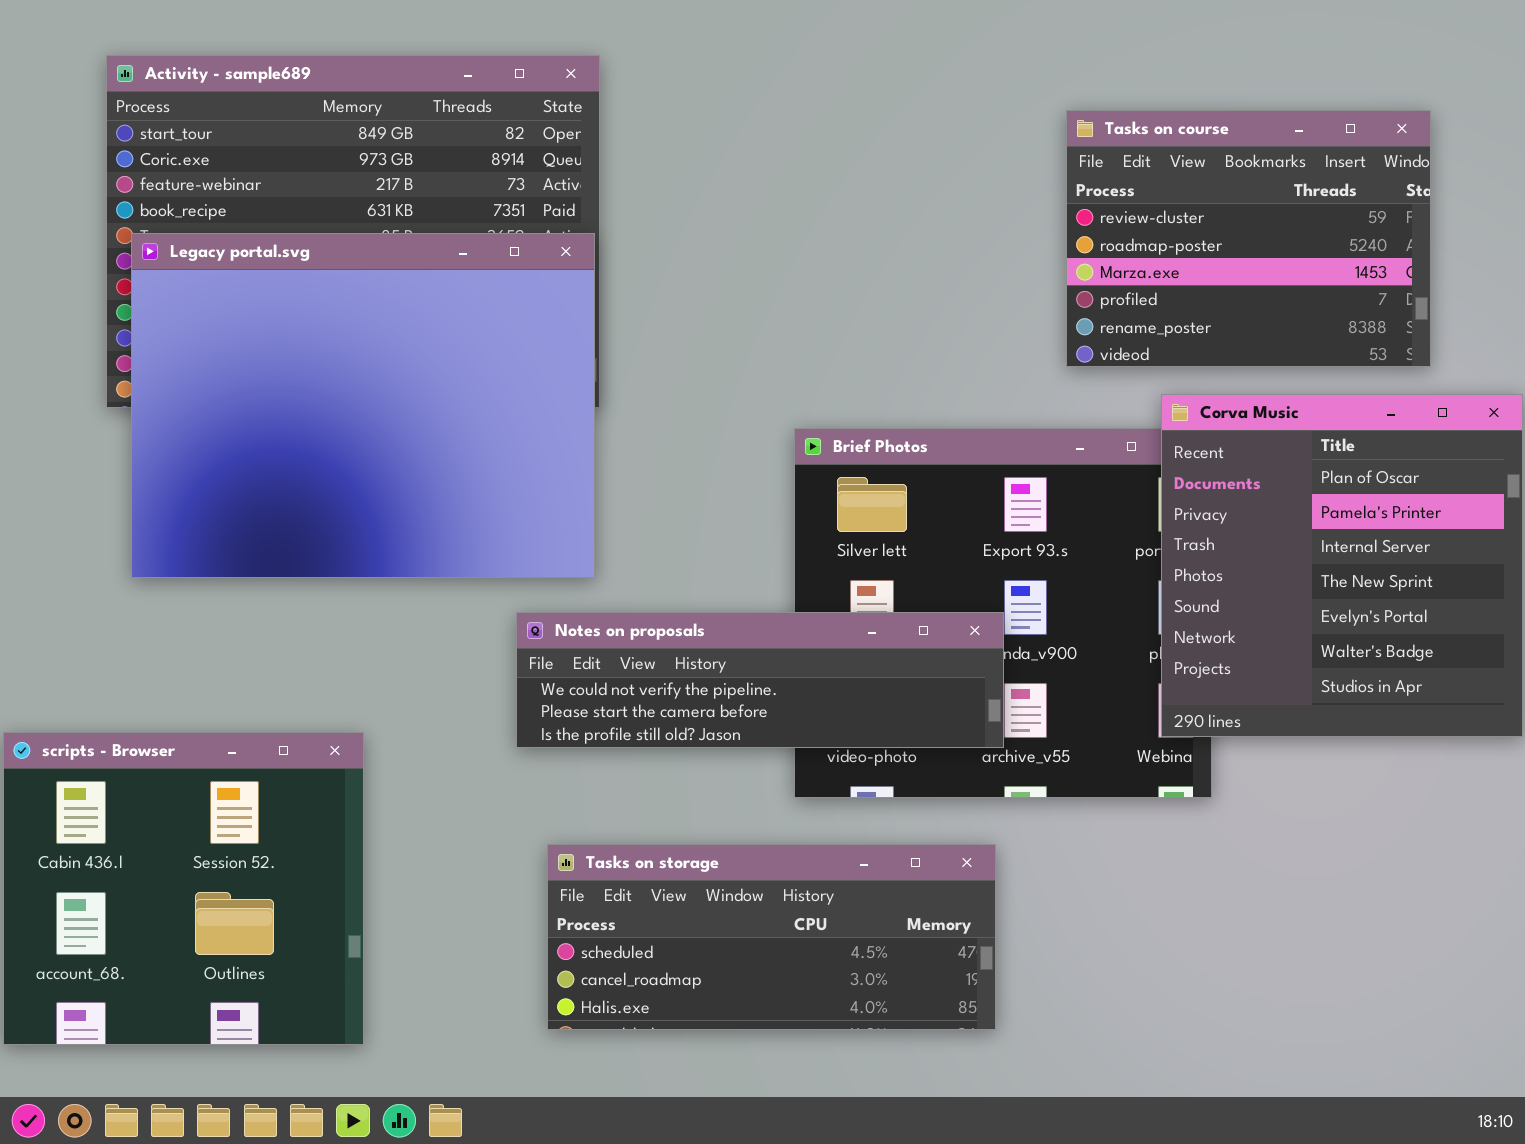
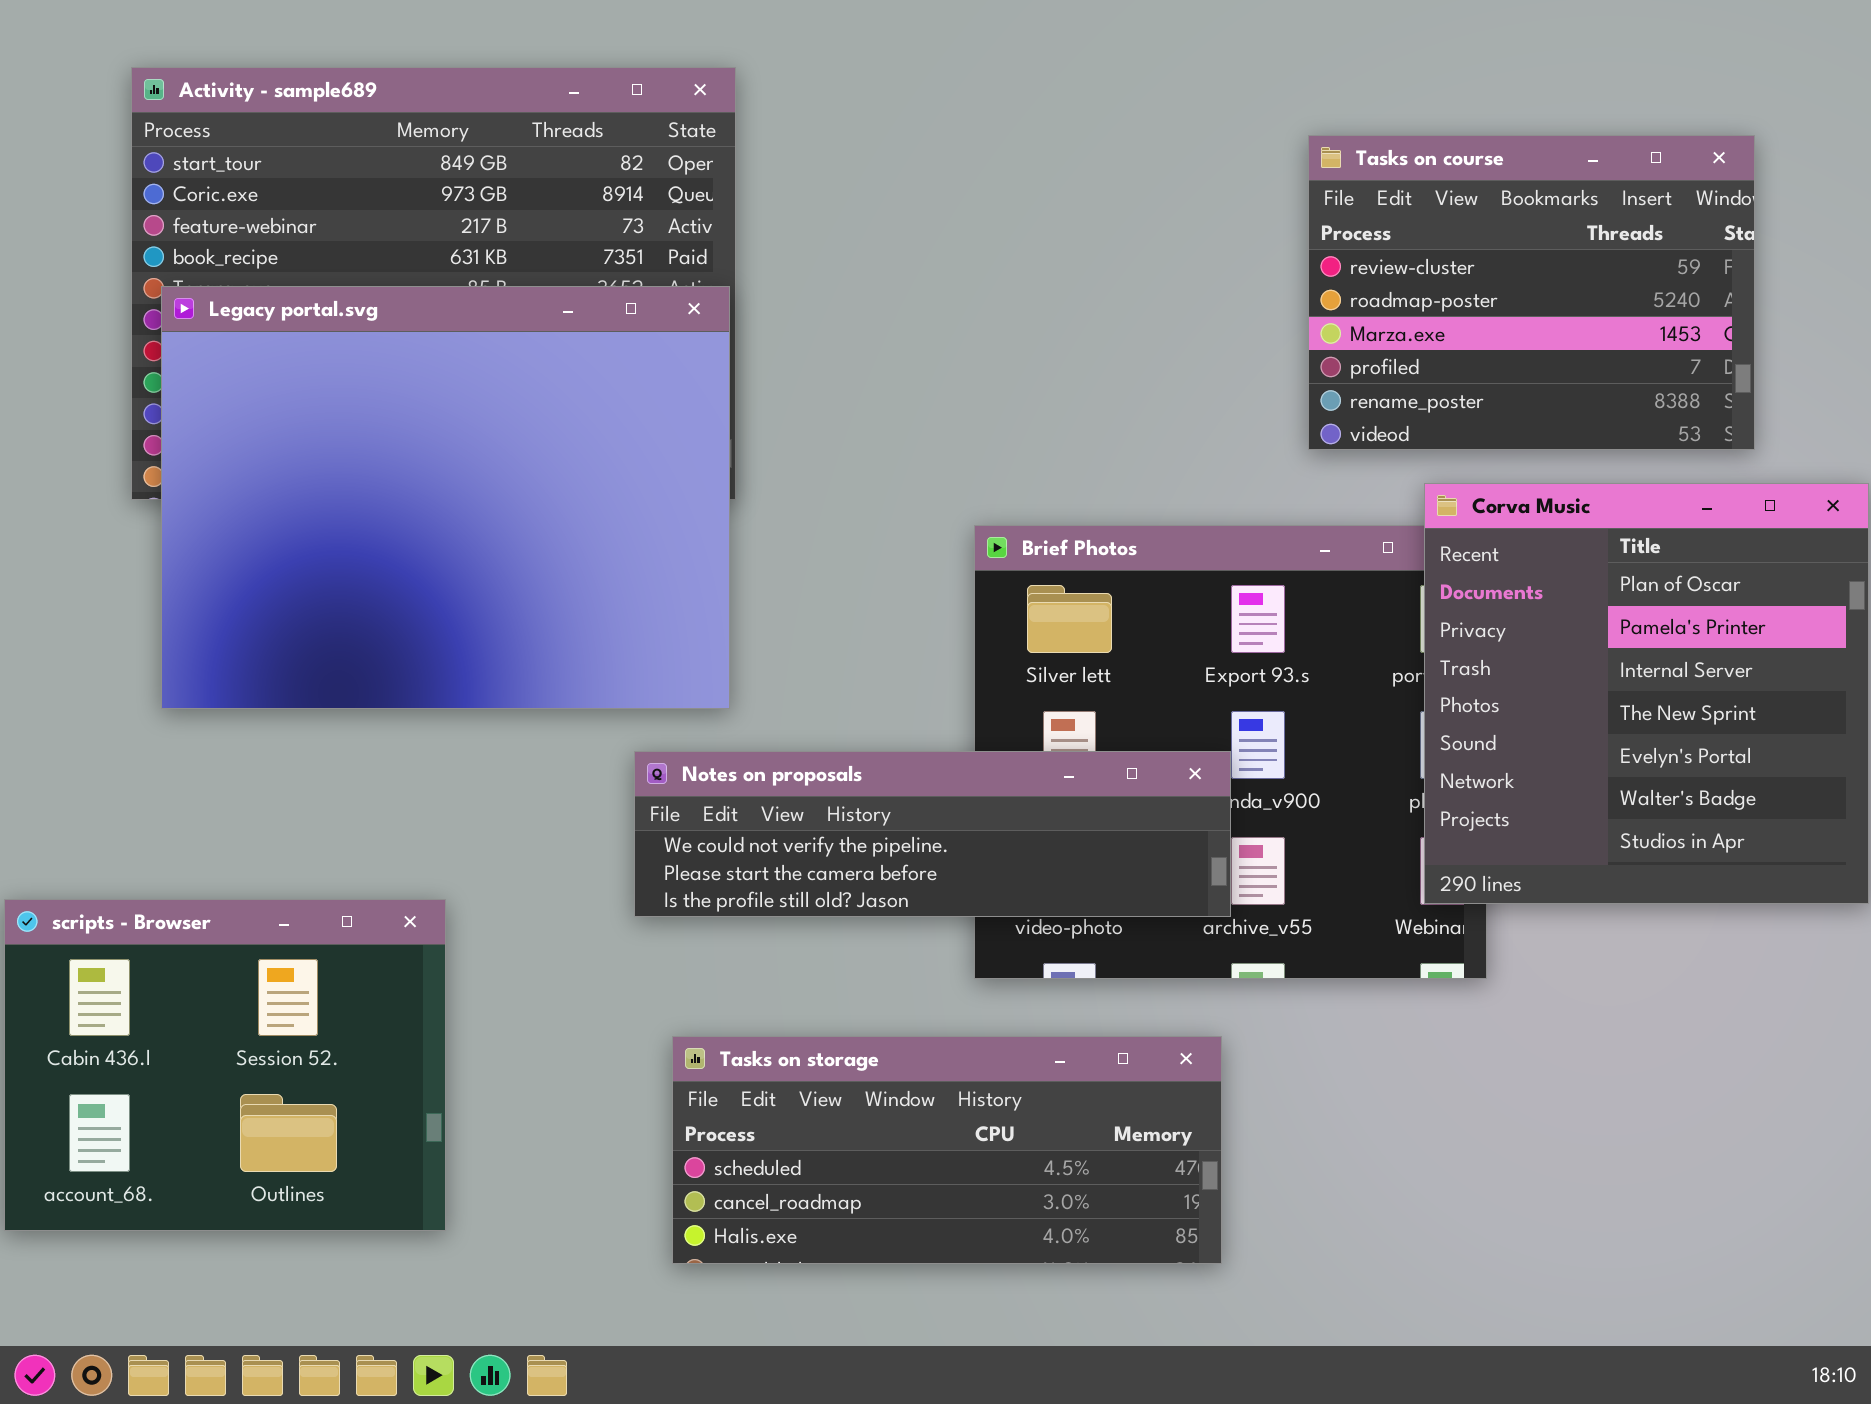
scripts - Browser: [3,732,364,1045] -> [4,899,446,1231], resized

